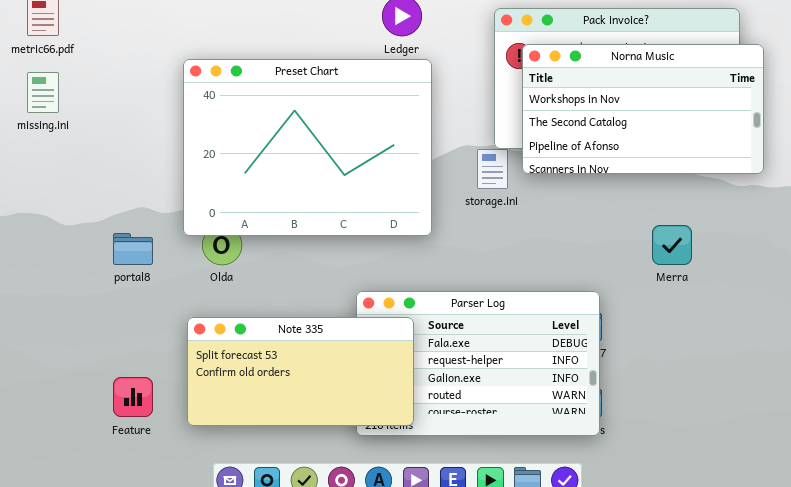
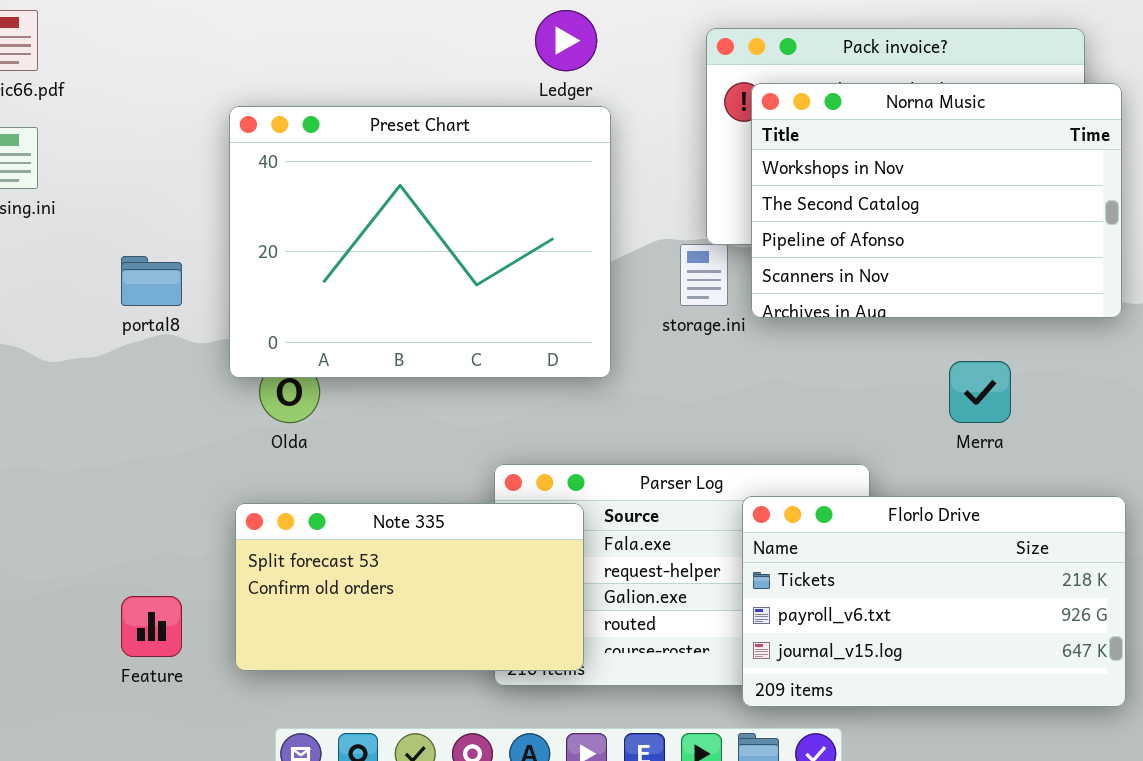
Norna Music: [522,44,764,174] -> [751,83,1122,318], resized
portal8: [113,233,153,265] -> [121,256,182,306], moved
Florlo Drive: none -> [742,496,1126,707], opened

